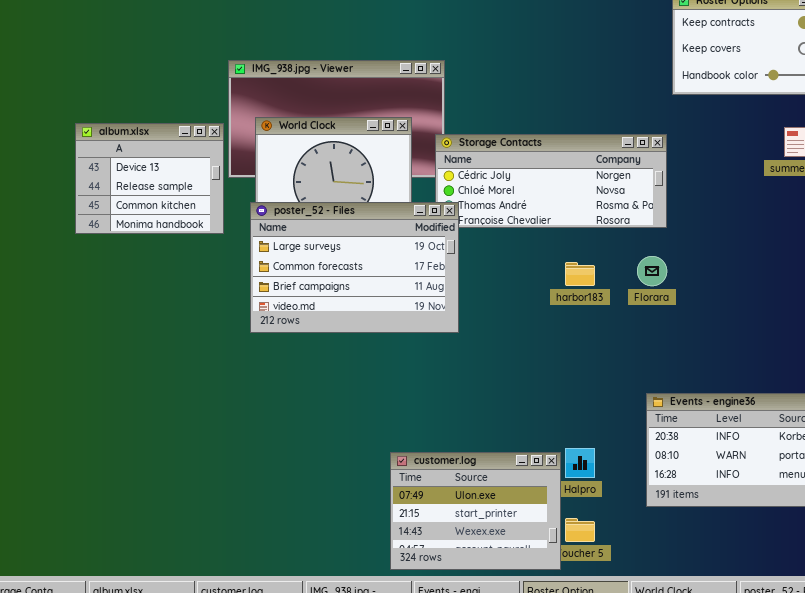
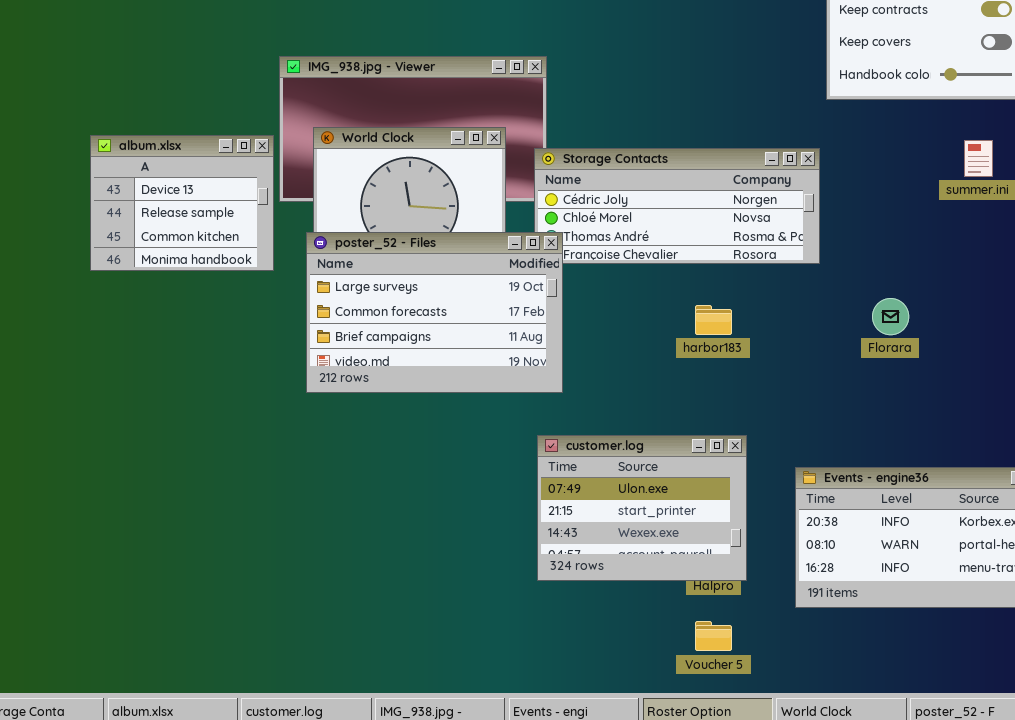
Florara: [637,256,667,286] -> [872,298,909,335], moved
customer.log: [390,452,561,570] -> [537,435,747,581], moved

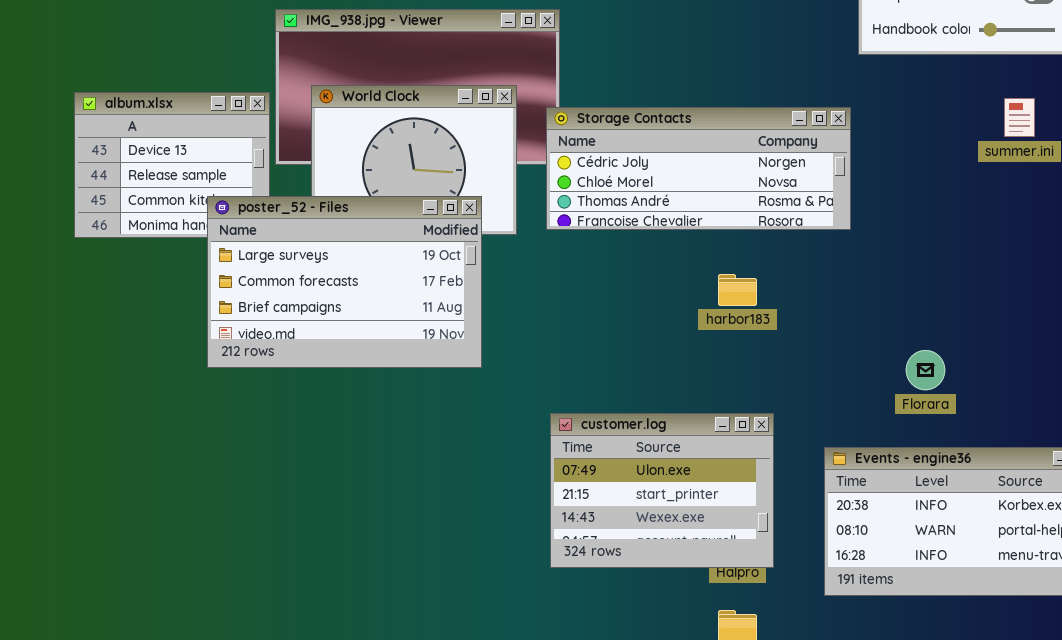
poster_52 - Files: [306,232,563,393] -> [207,196,482,368], moved
Florara: [872,298,909,335] -> [906,350,945,390], moved

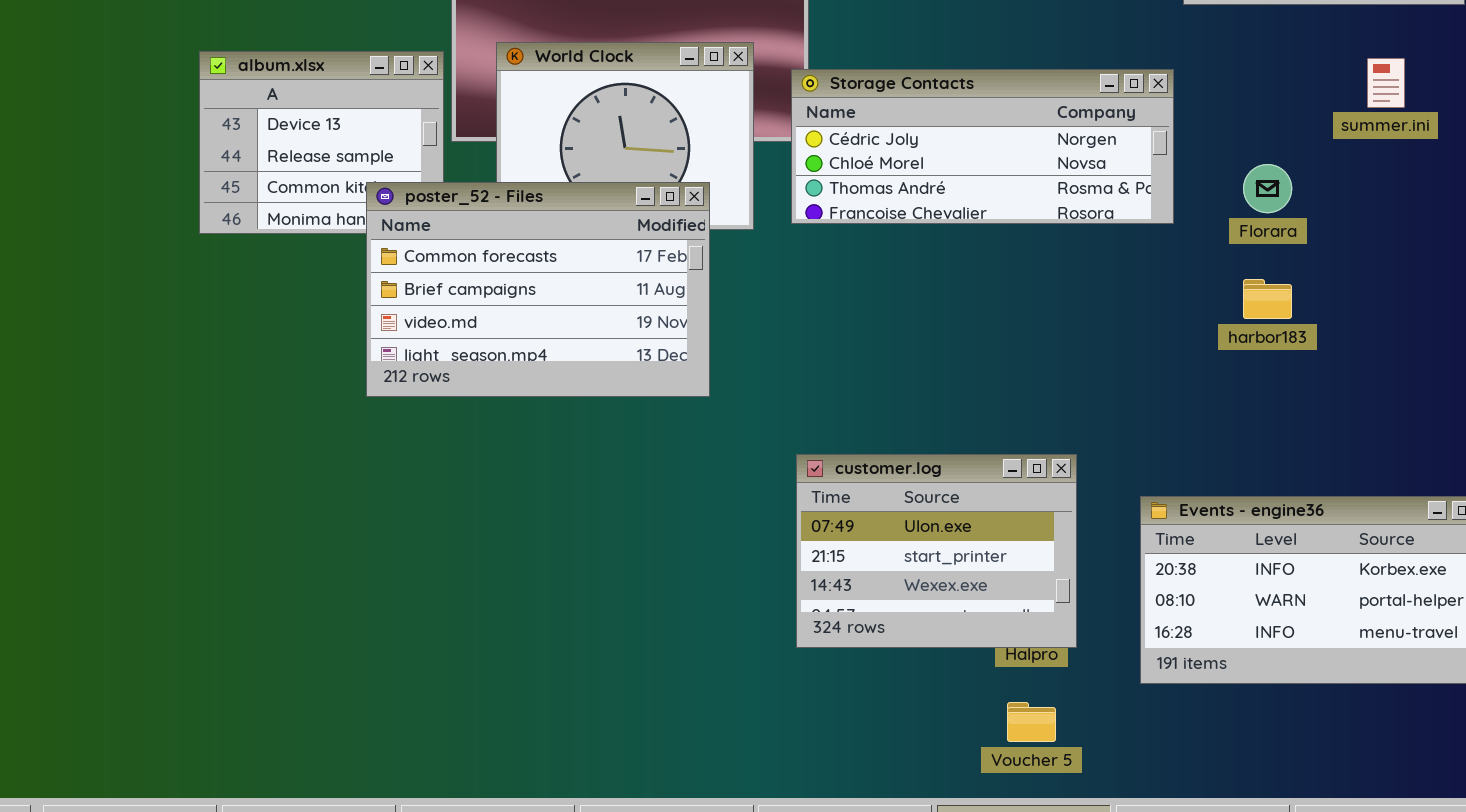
poster_52 - Files: [207,196,482,368] -> [366,182,710,397], scrolled down 1 row
harbor183: [718,274,757,306] -> [1243,279,1292,319], moved
Florara: [906,350,945,390] -> [1243,164,1292,213], moved

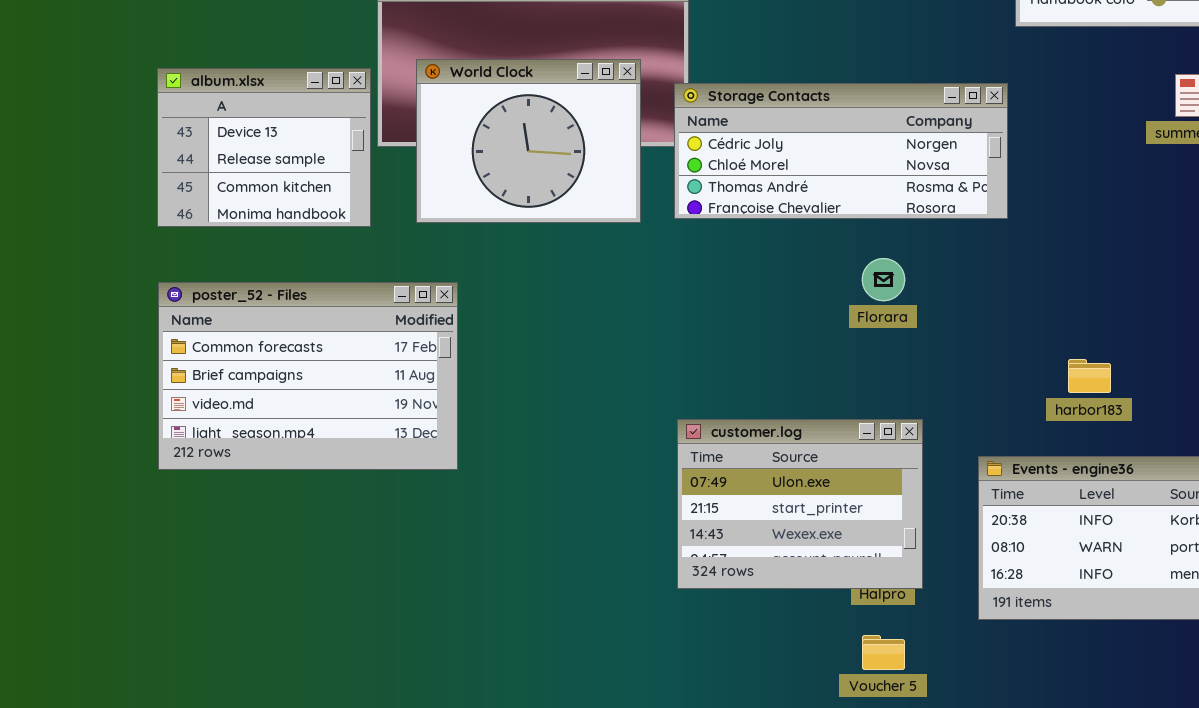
Florara: [1243,164,1292,213] -> [862,258,905,301], moved
poster_52 - Files: [366,182,710,397] -> [158,282,458,470], moved
harbor183: [1243,279,1292,319] -> [1068,359,1111,393], moved

